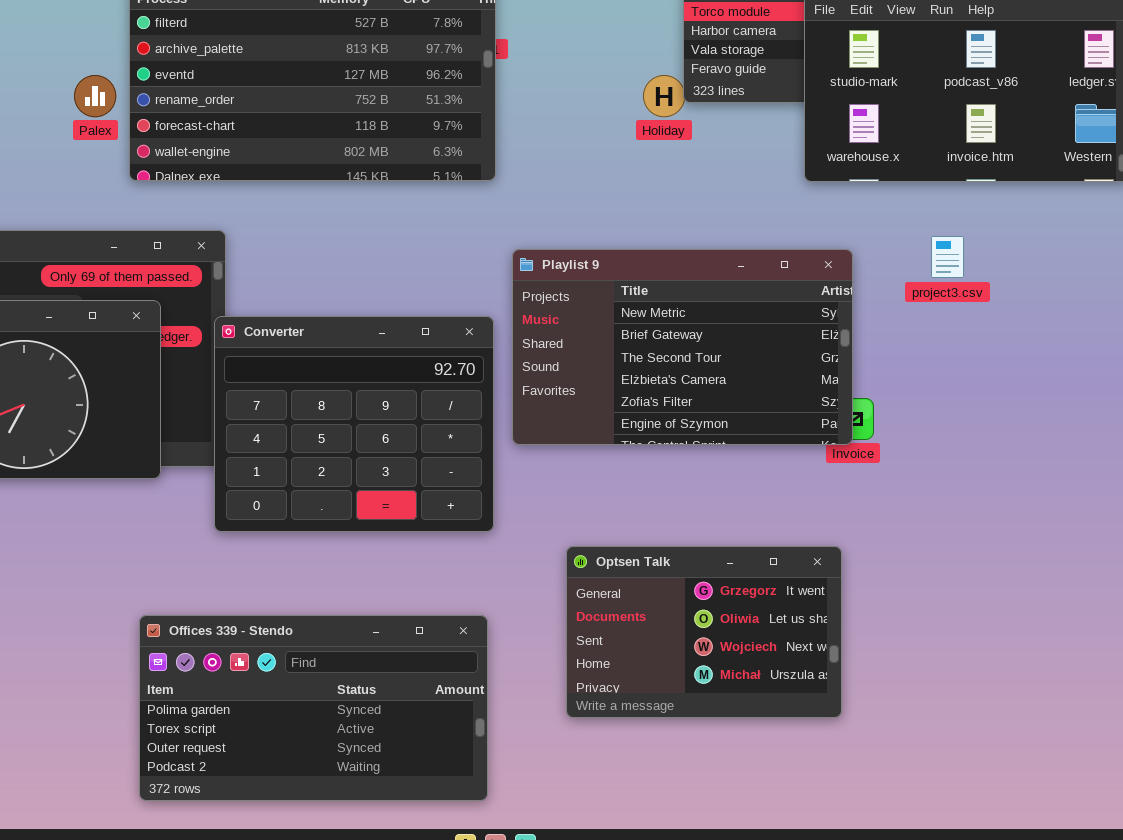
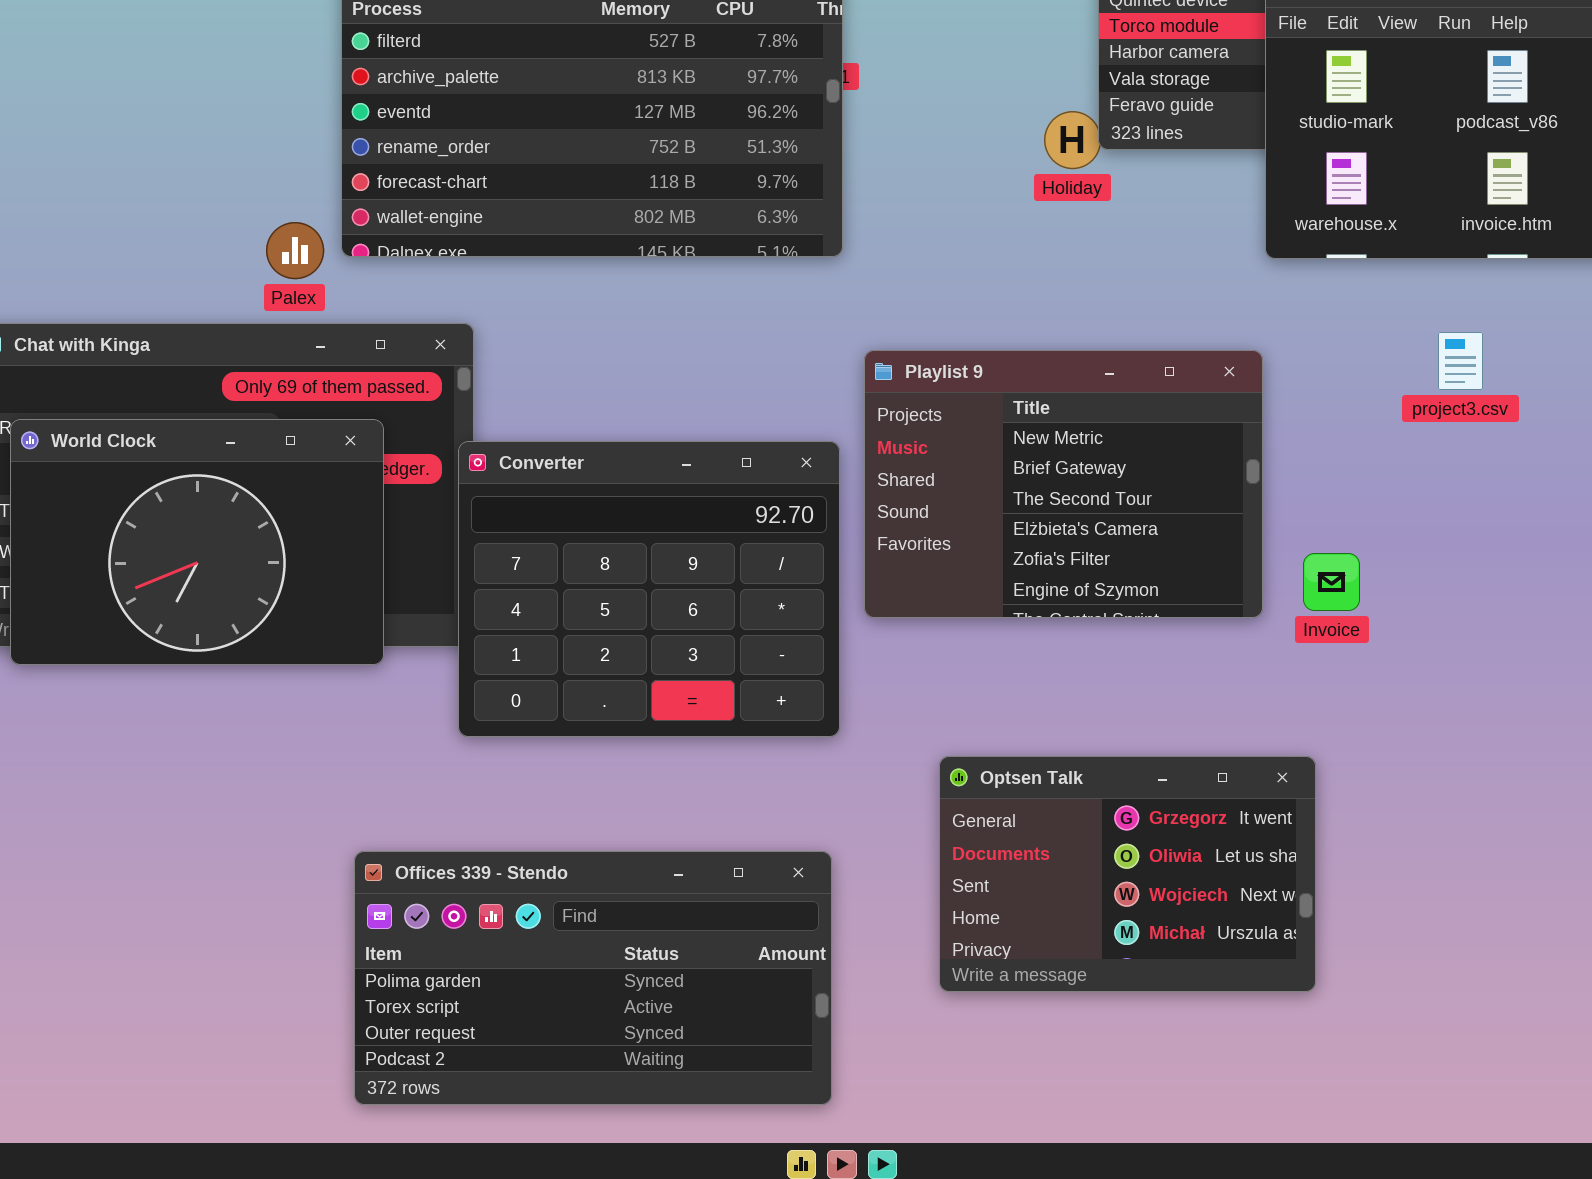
Palex: [74,75,116,117] -> [266,222,324,279], moved
Playlist 9: [512,249,853,445] -> [864,350,1263,618], resized

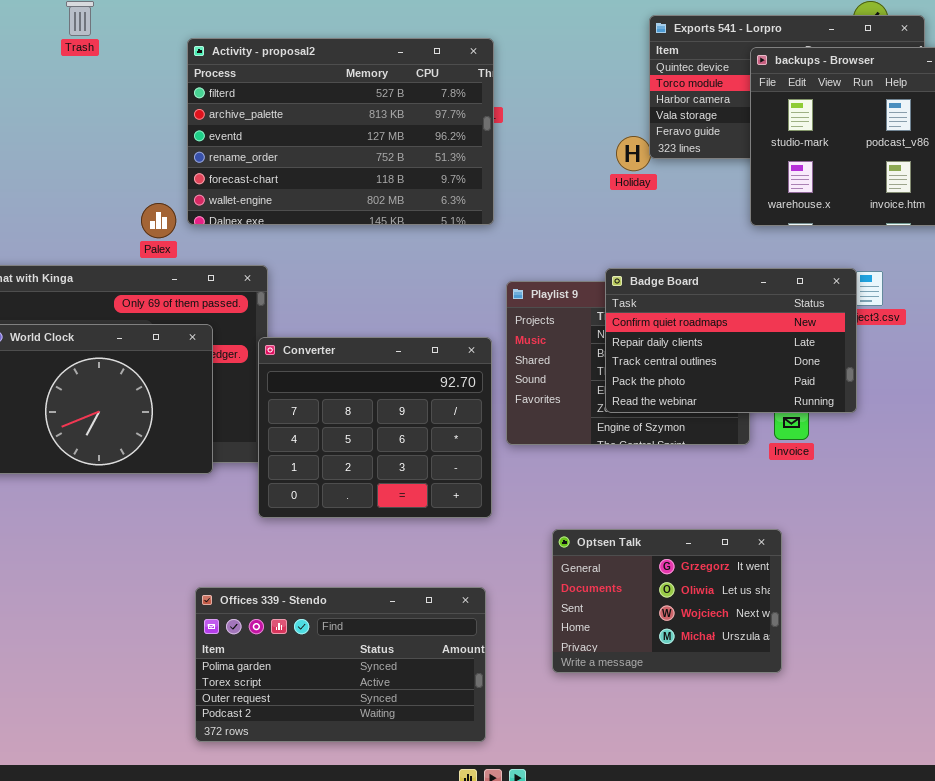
Badge Board: none -> [605,268,857,413], opened

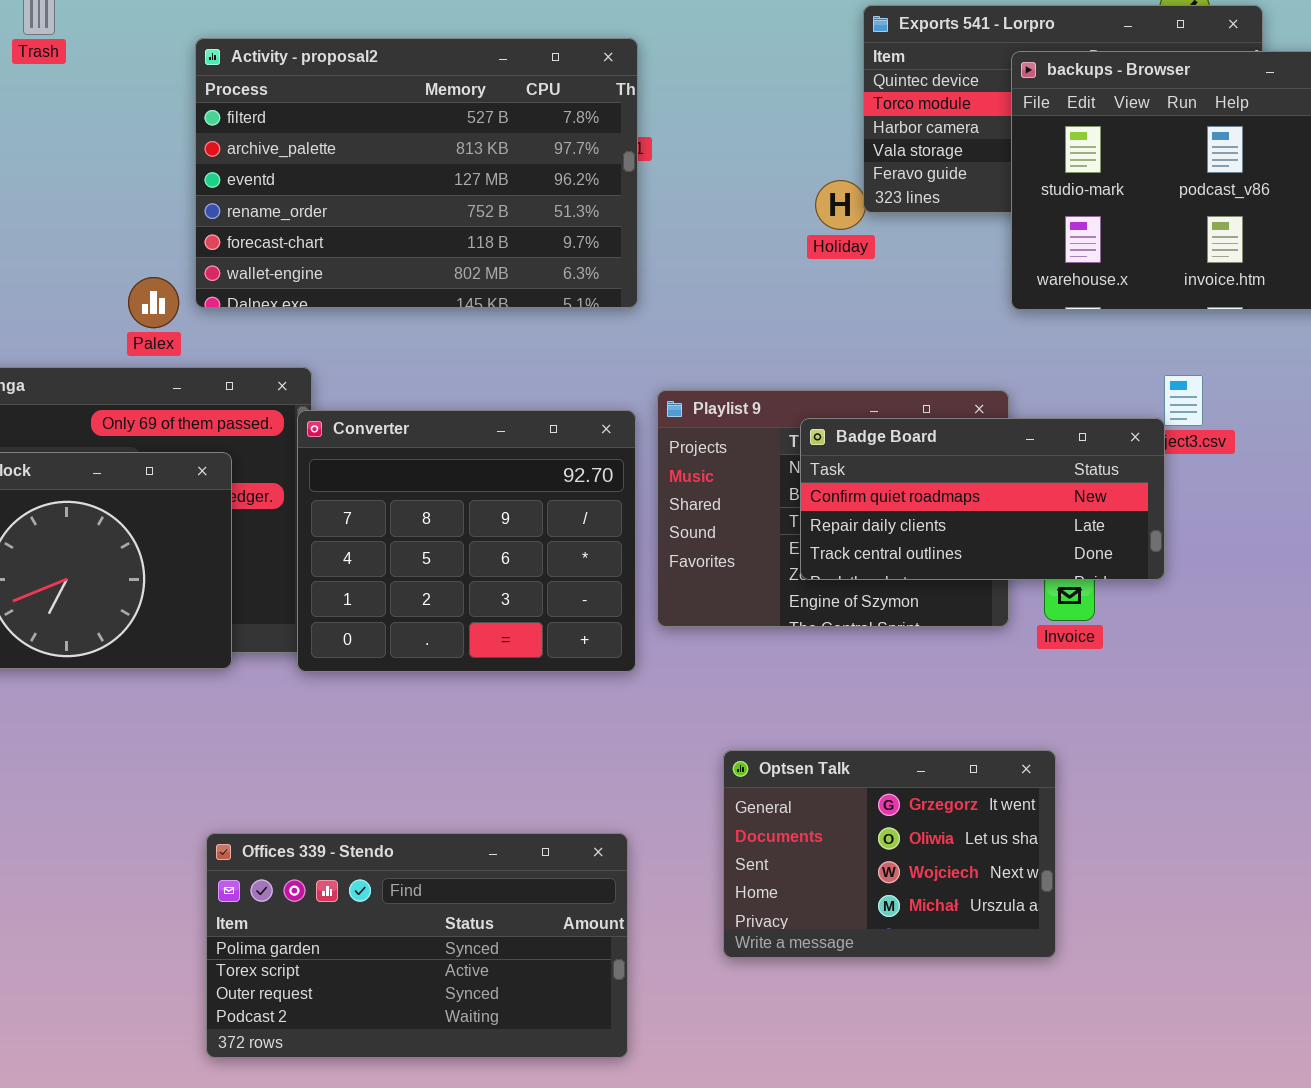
Badge Board: [605,268,857,413] -> [800,418,1165,580], resized
Converter: [258,337,492,518] -> [297,410,636,672], moved

